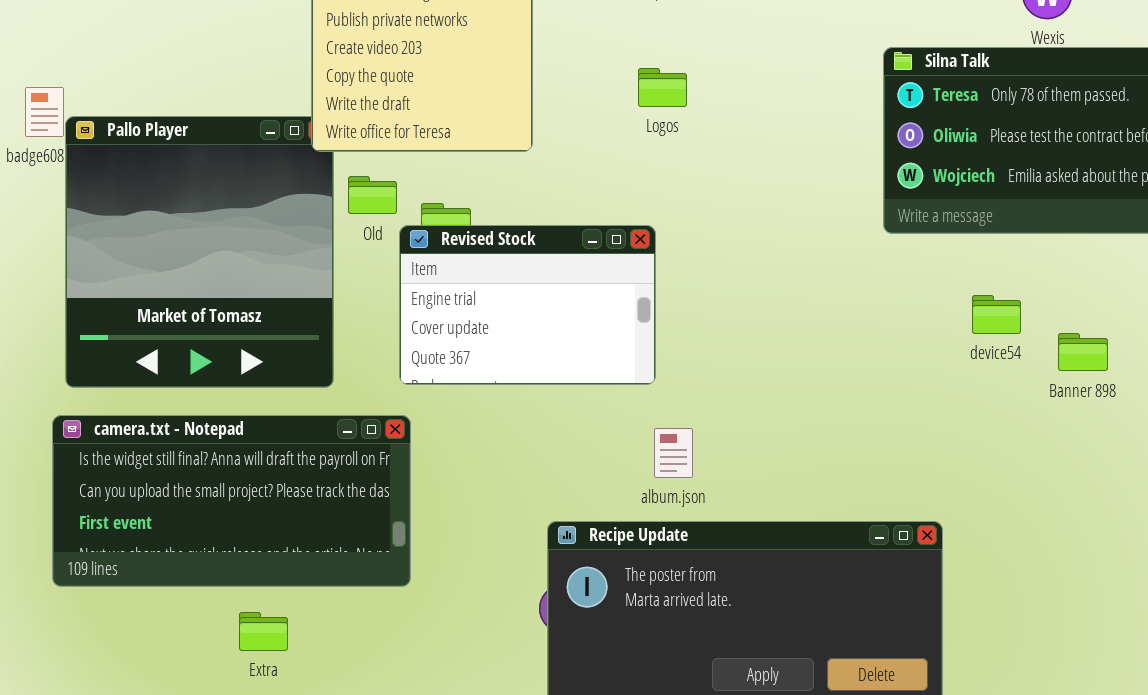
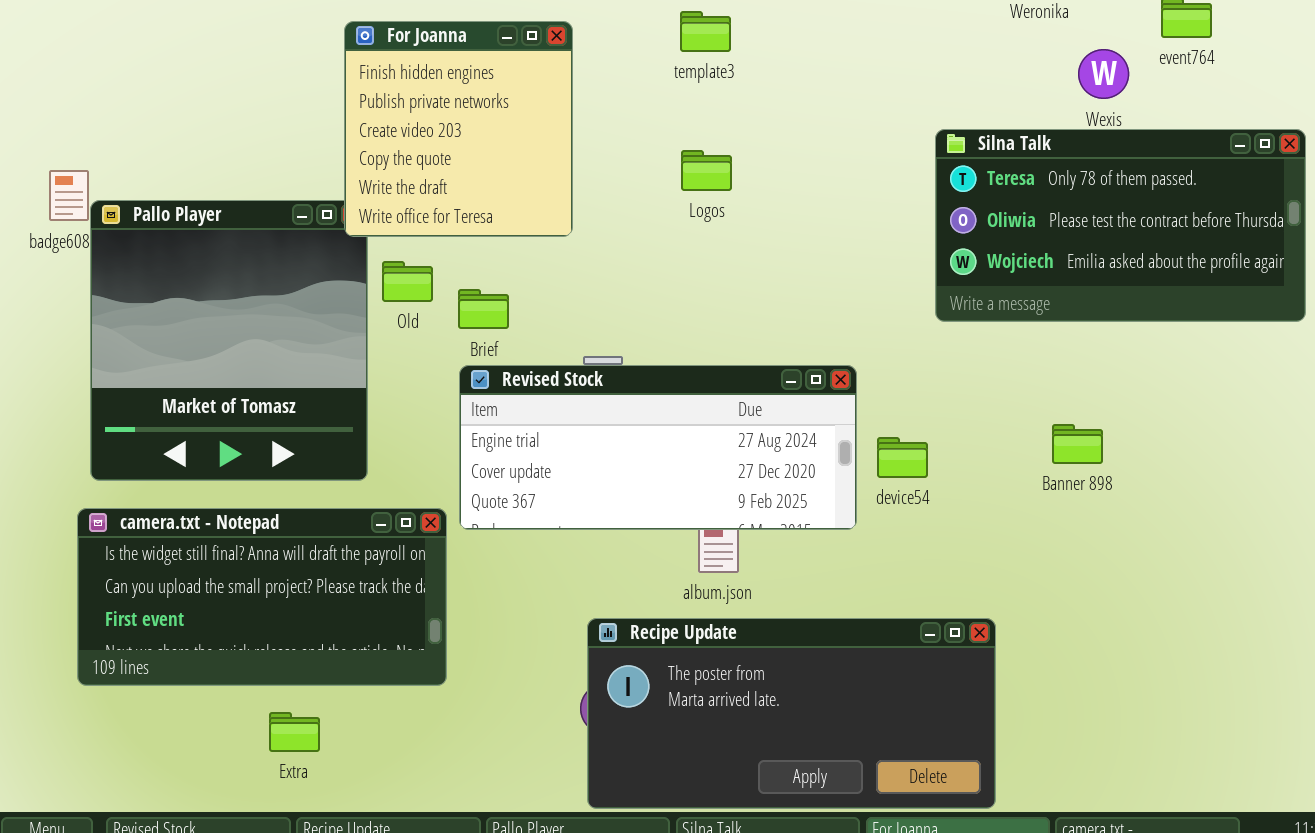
Revised Stock: [399,225,656,385] -> [459,365,857,530], moved, resized
device54: [972,295,1021,334] -> [877,437,928,478], moved
Banner 898: [1058,333,1108,371] -> [1052,424,1103,464], moved

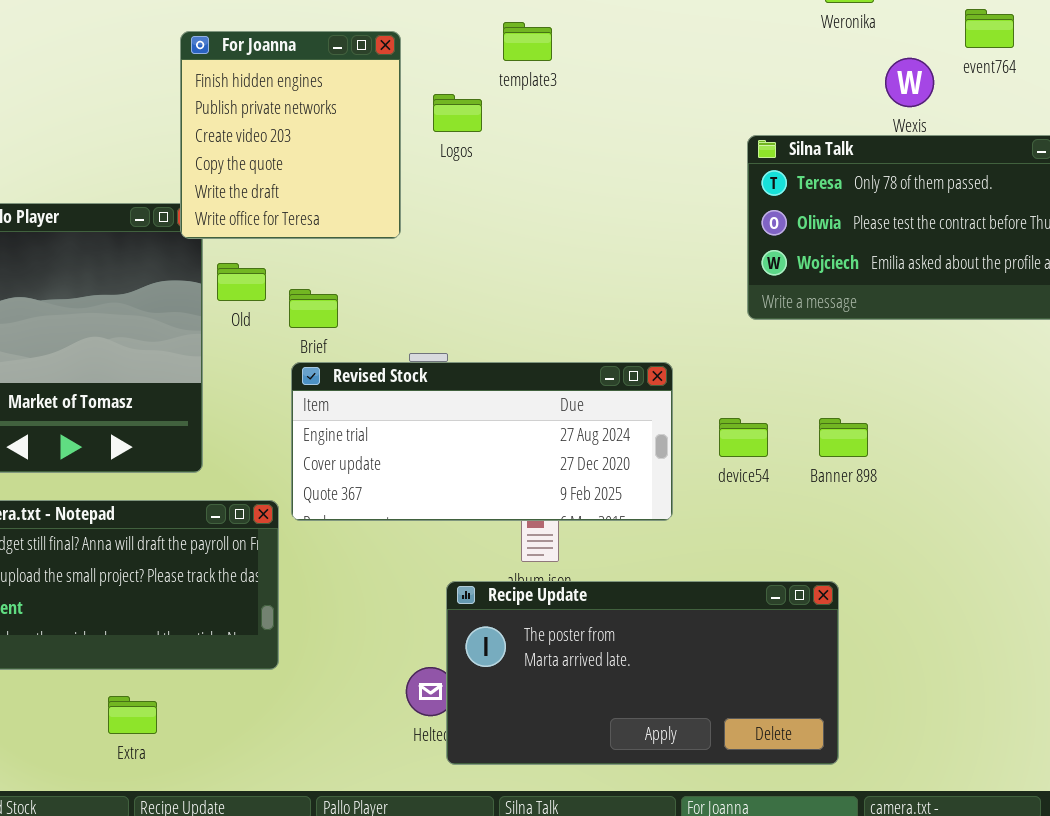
Logos: [681,150,732,191] -> [433,94,482,132], moved
Banner 898: [1052,424,1103,464] -> [819,418,868,457], moved
device54: [877,437,928,478] -> [719,418,768,457], moved
Recipe Update: [587,618,996,809] -> [446,581,839,765], moved

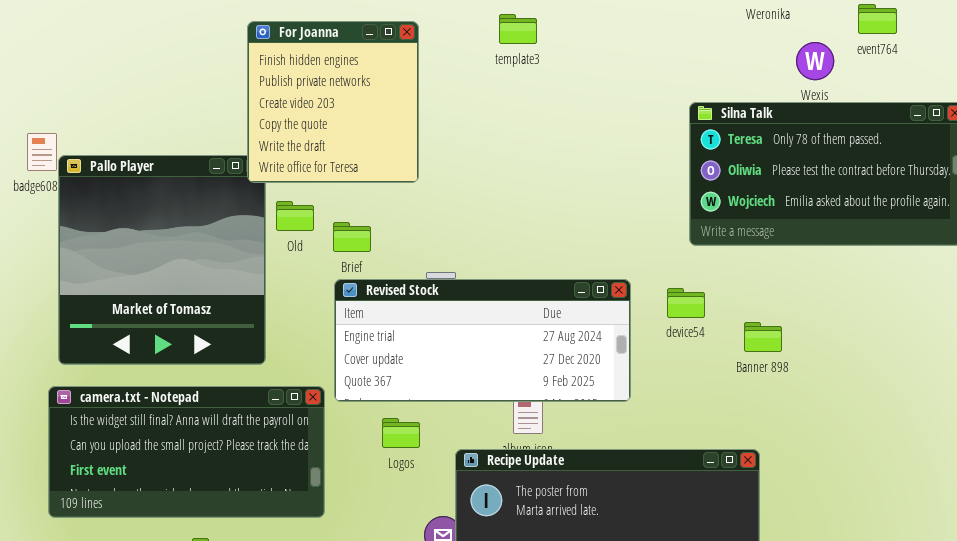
Logos: [433,94,482,132] -> [382,418,420,448], moved
device54: [719,418,768,457] -> [667,288,705,318], moved

